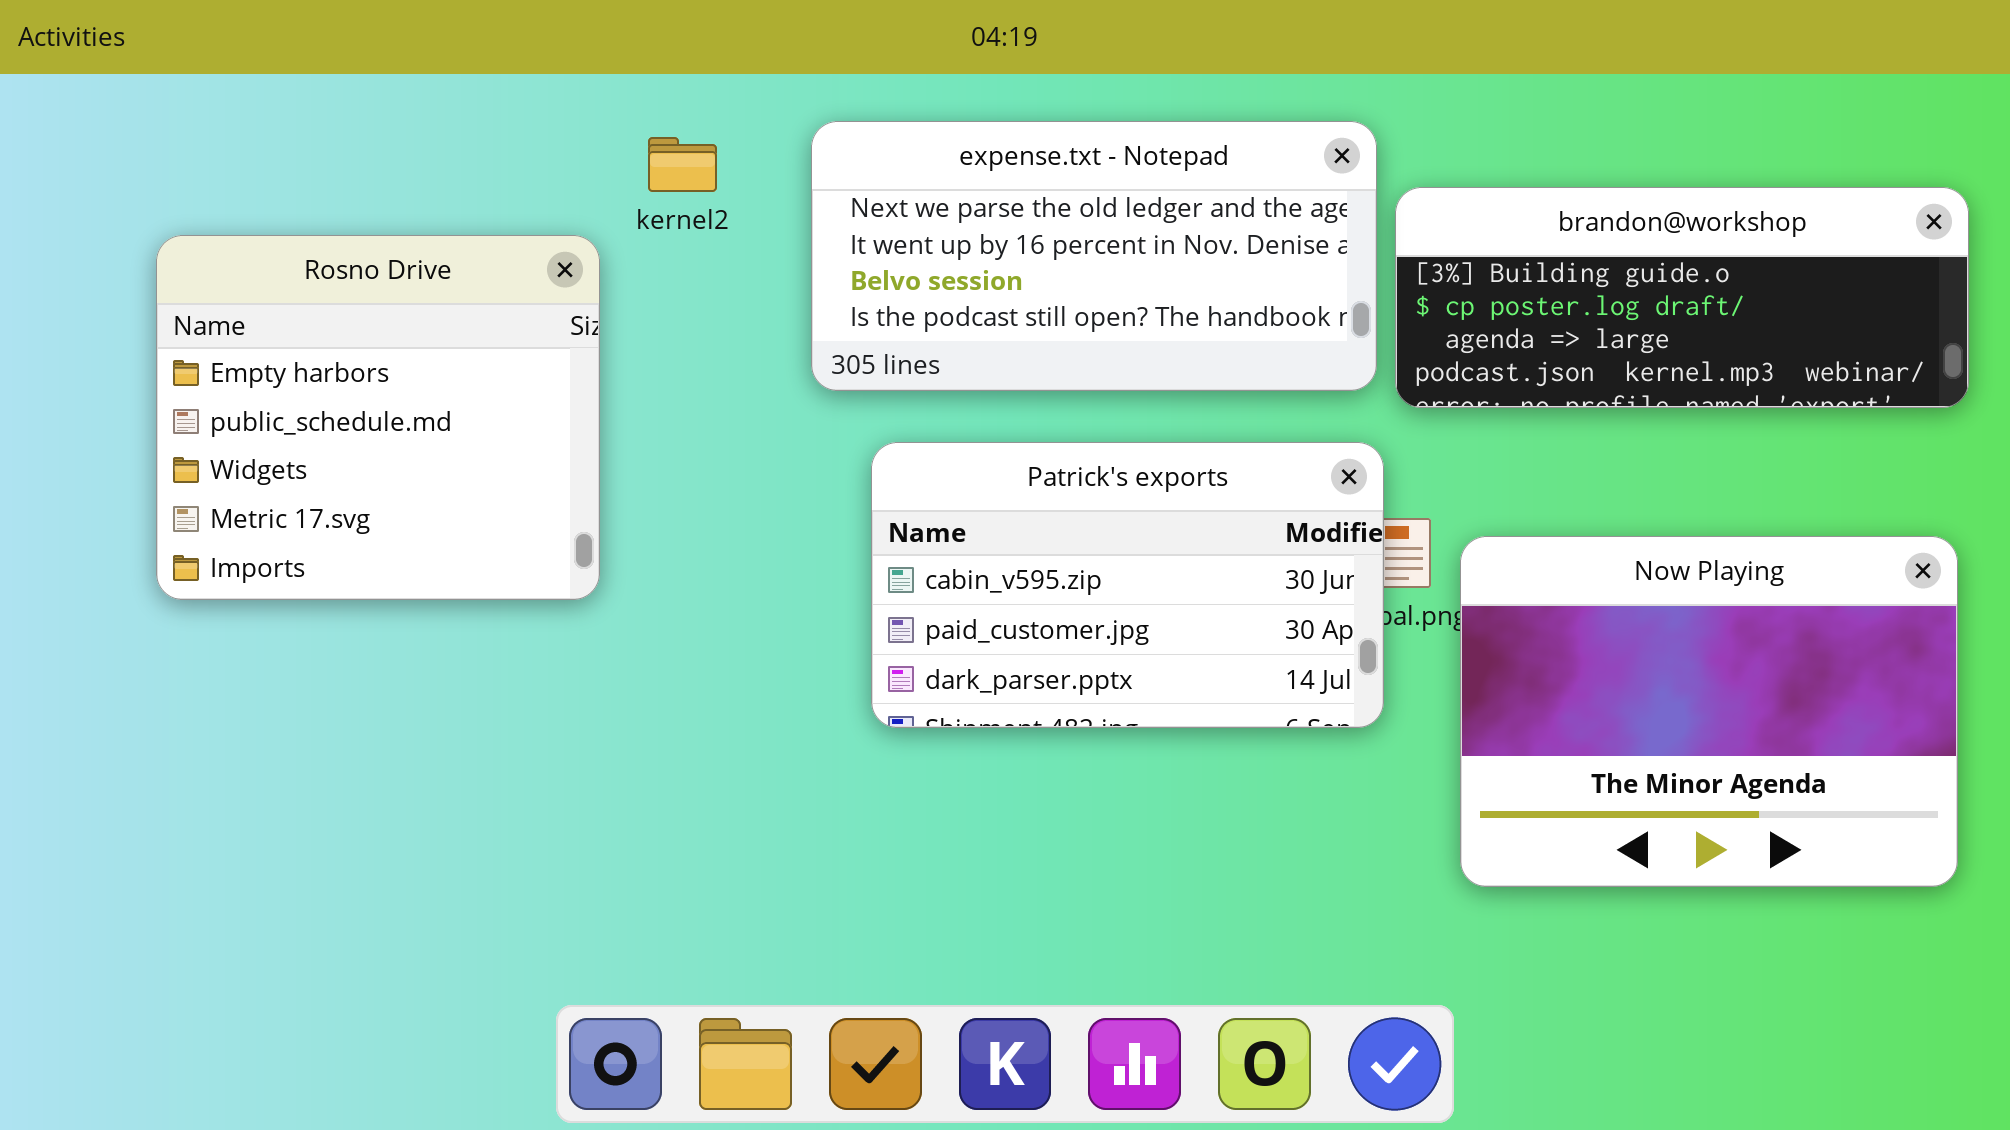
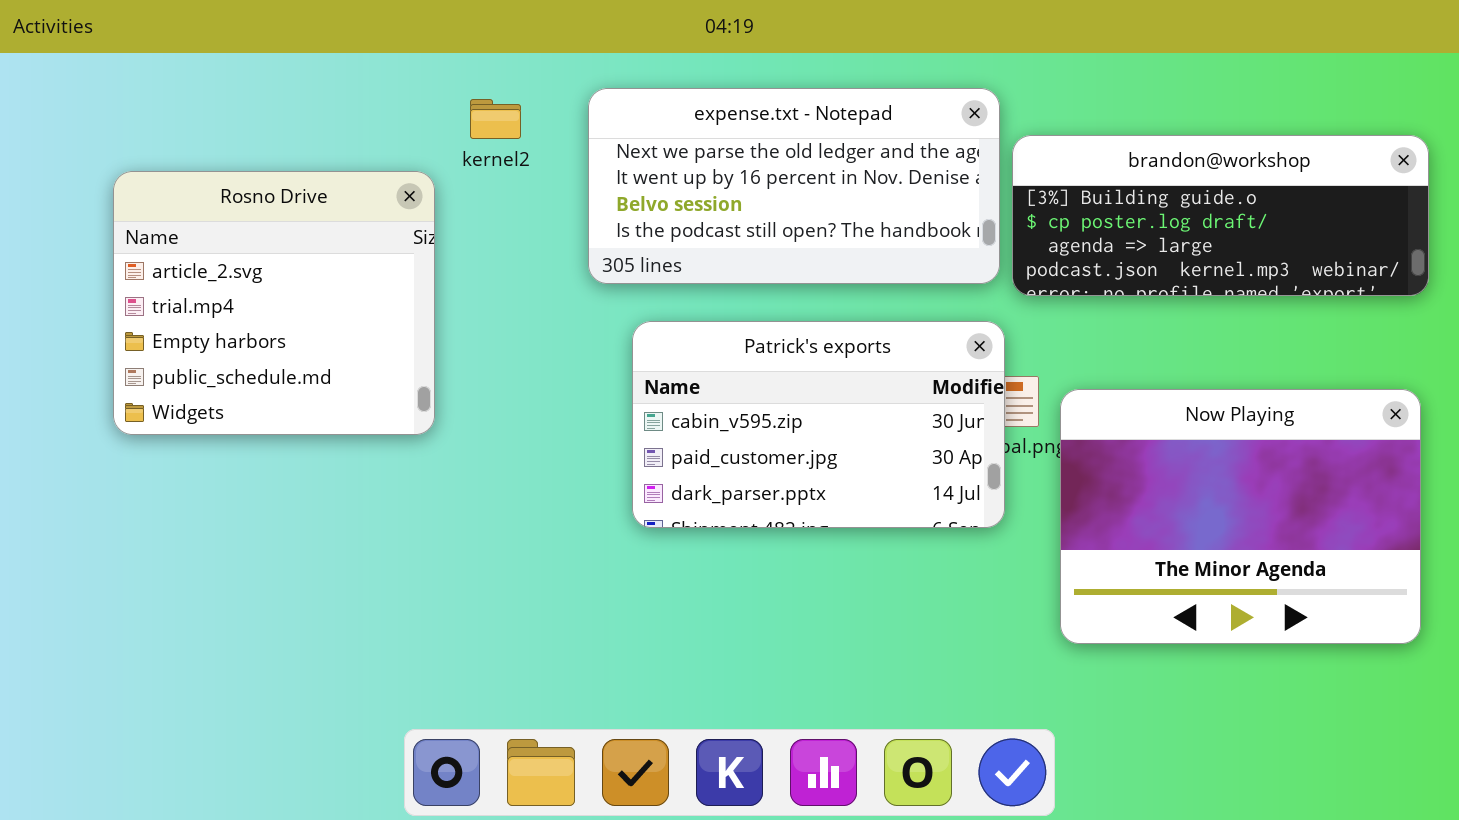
Rosno Drive: [156,235,600,600] -> [113,171,435,435], scrolled up 2 rows

